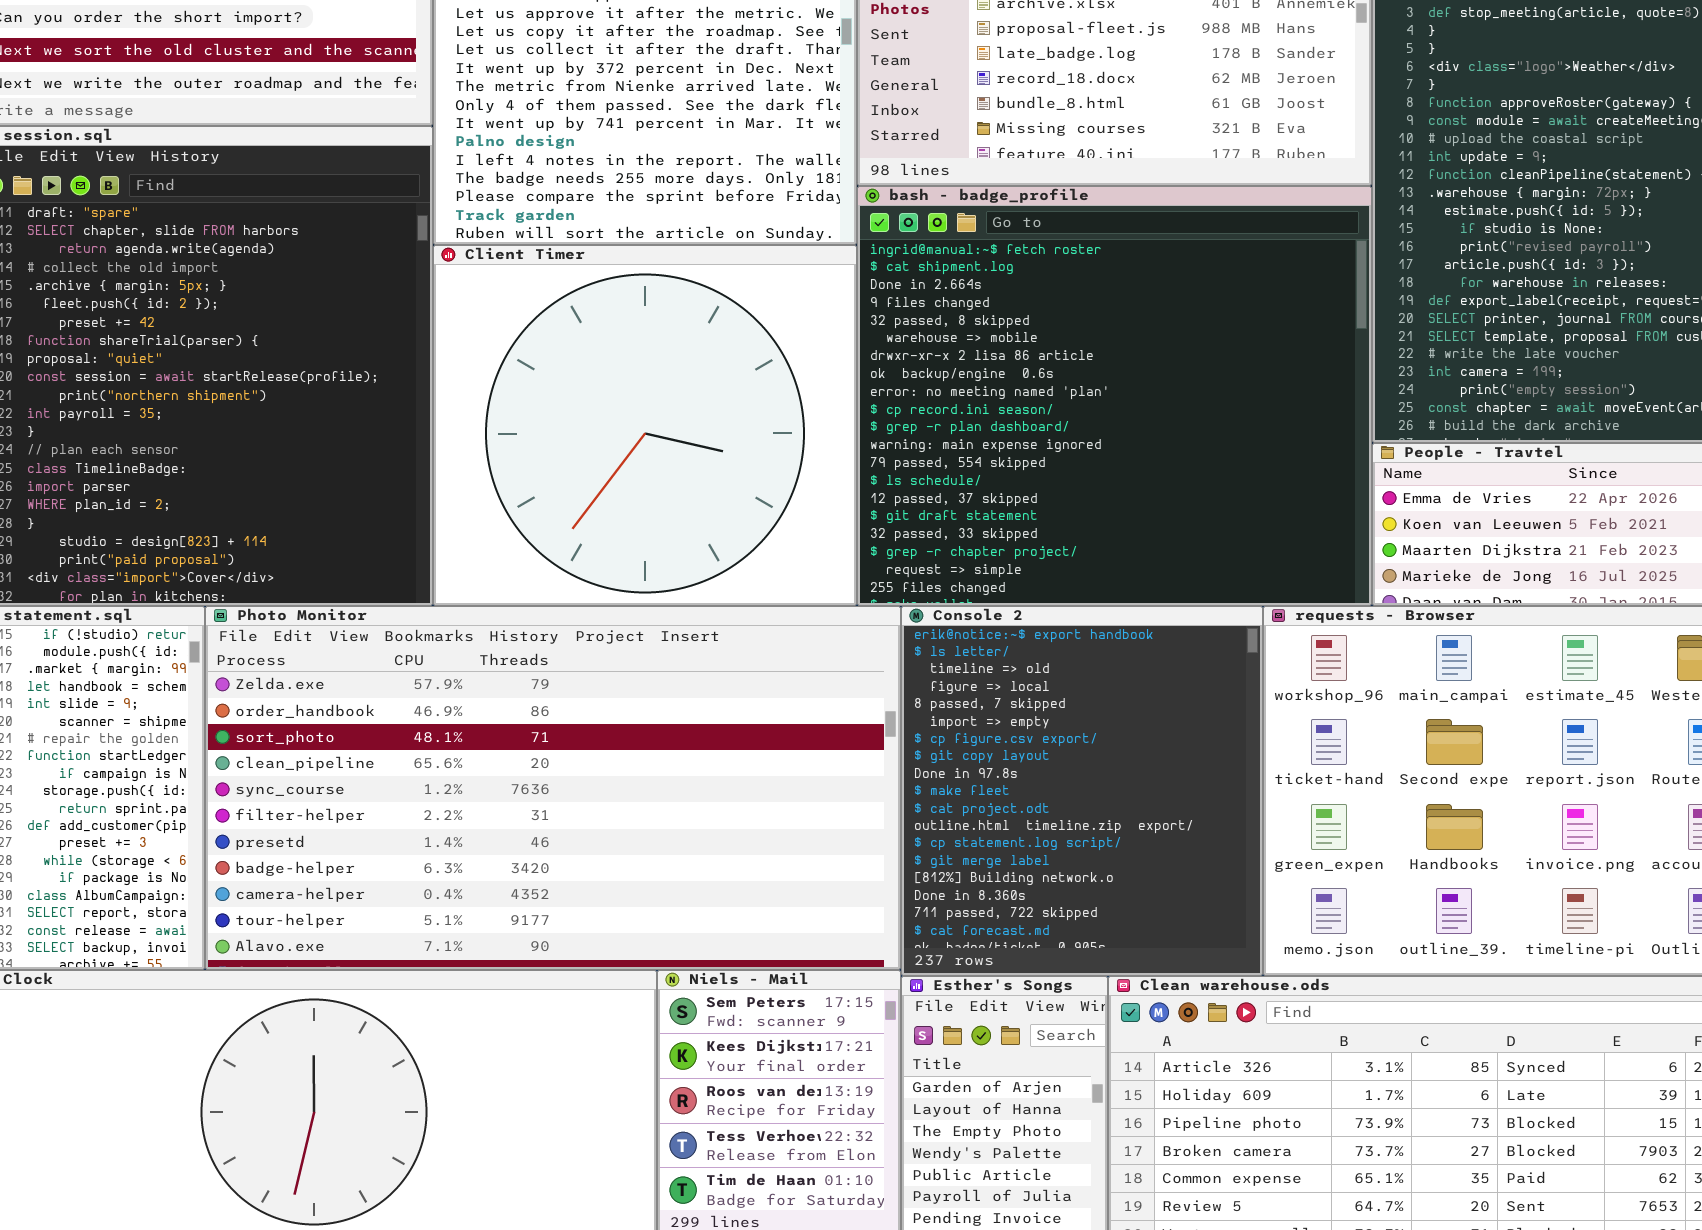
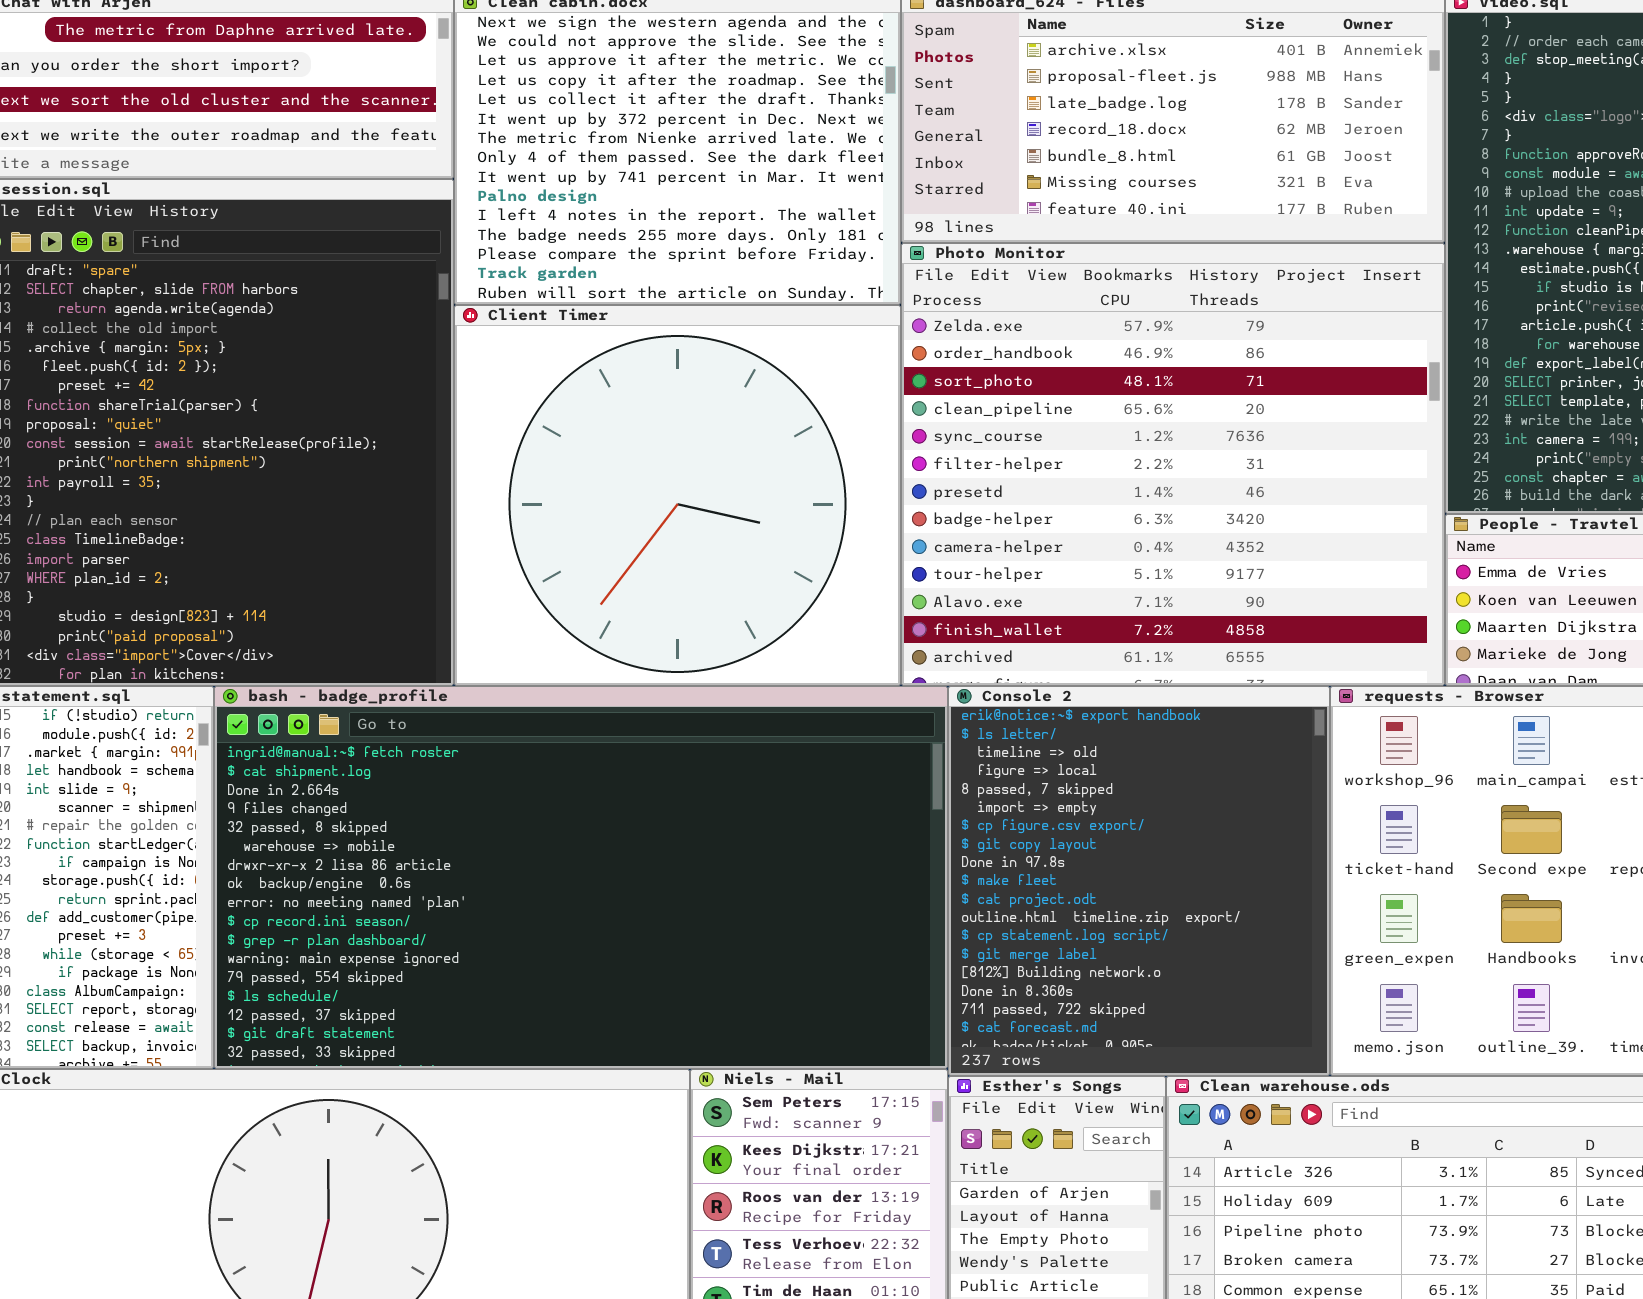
bash - badge_profile: [857,186,1372,606] -> [214,686,948,1069], moved, resized
Photo Monitor: [205,606,901,970] -> [901,243,1445,686], moved, resized

